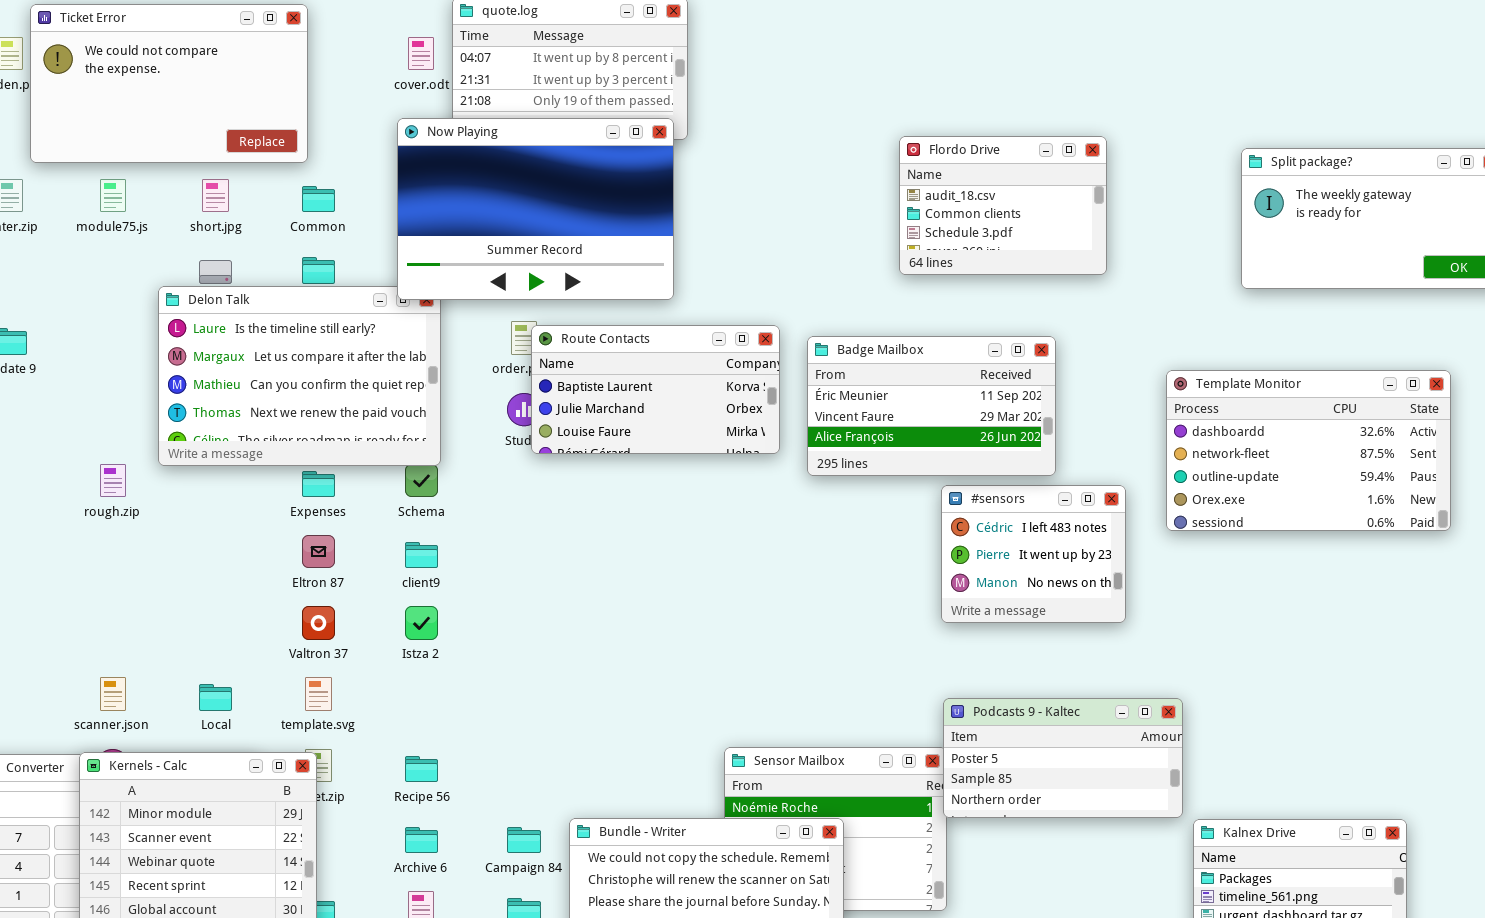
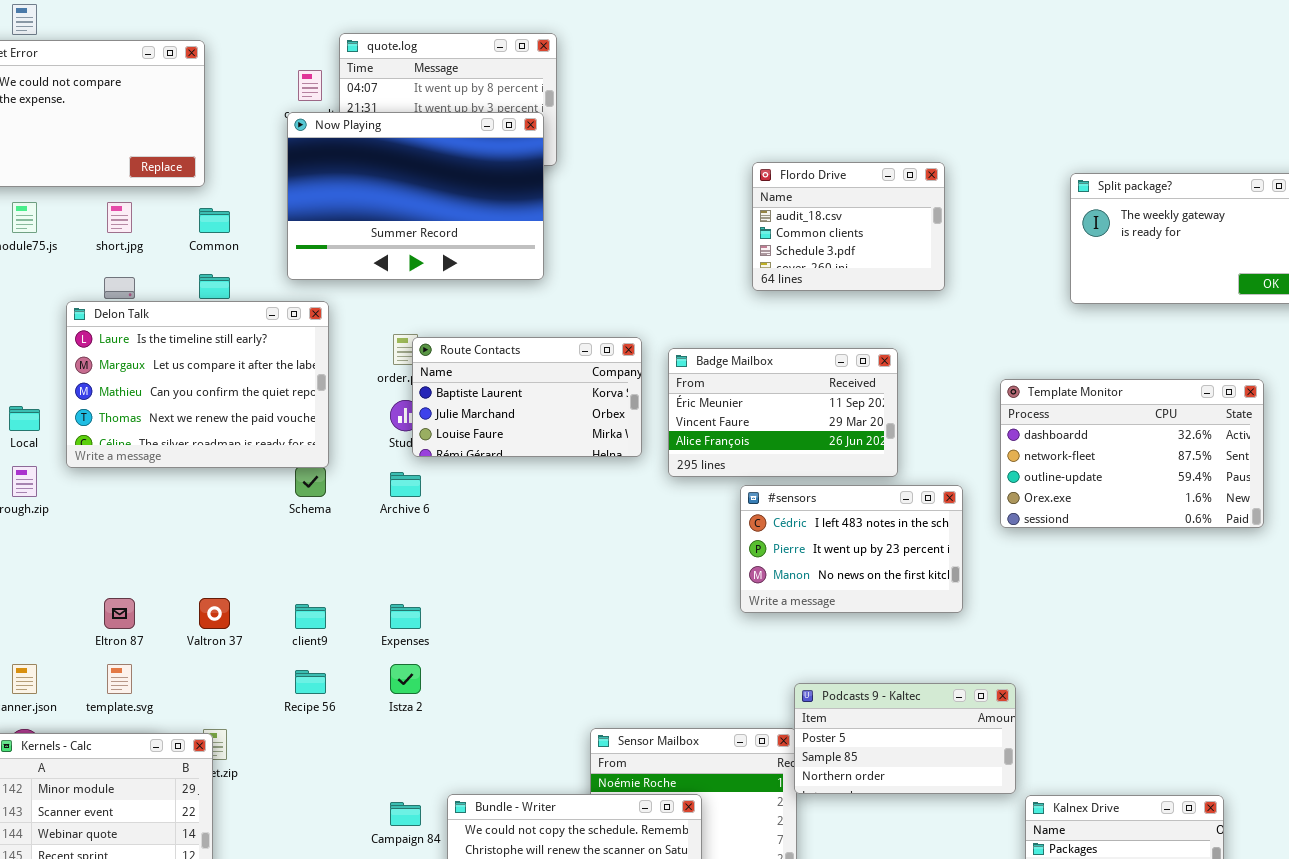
Now Playing: [397,118,674,300] -> [287,112,544,280], moved
Expenses: [302,471,335,497] -> [390,604,421,629], moved
#sensors: [941,485,1126,623] -> [740,485,963,613], resized
Eltron 87: [302,535,335,568] -> [104,598,135,629], moved
client9: [405,542,438,568] -> [295,604,326,629], moved
Istza 2: [405,606,438,640] -> [390,664,421,694], moved
template.svg: [305,677,332,711] -> [107,664,132,694], moved
Local: [199,684,232,711] -> [9,406,40,431], moved
Recipe 56: [405,756,438,782] -> [295,670,326,694], moved
Archive 6: [405,827,438,853] -> [390,472,421,497], moved

